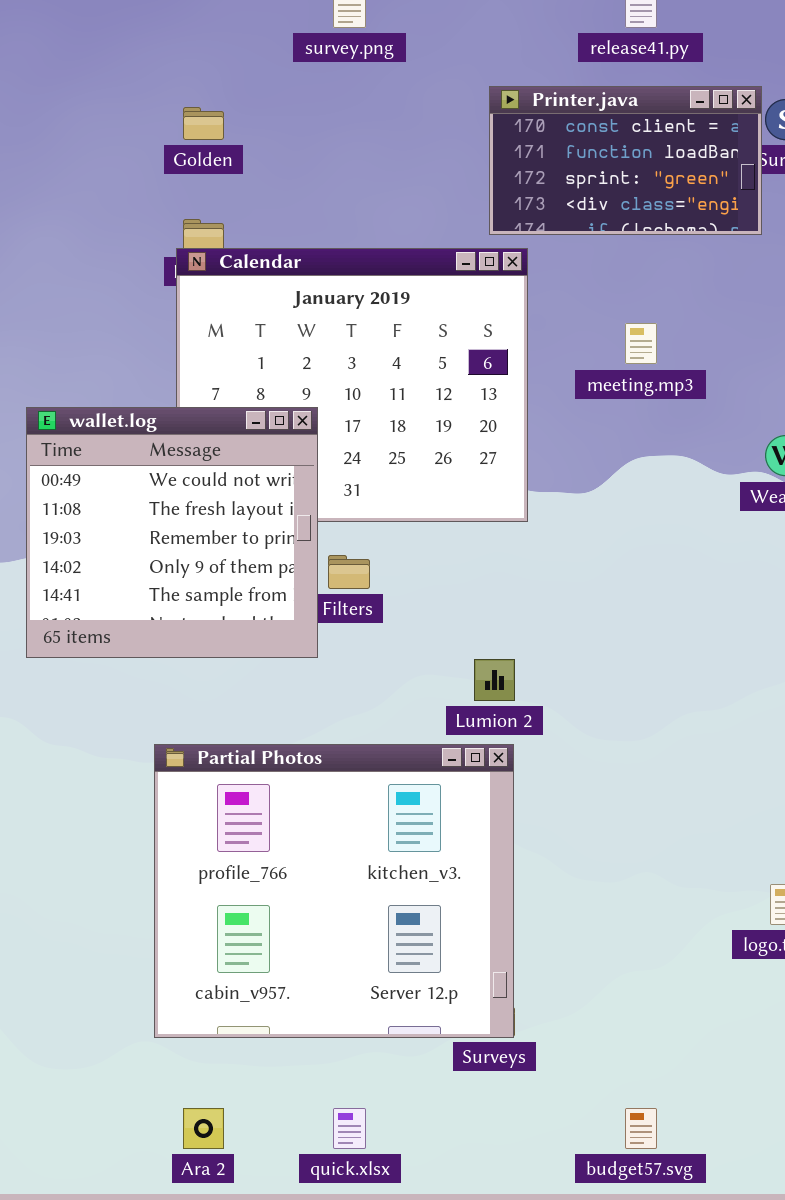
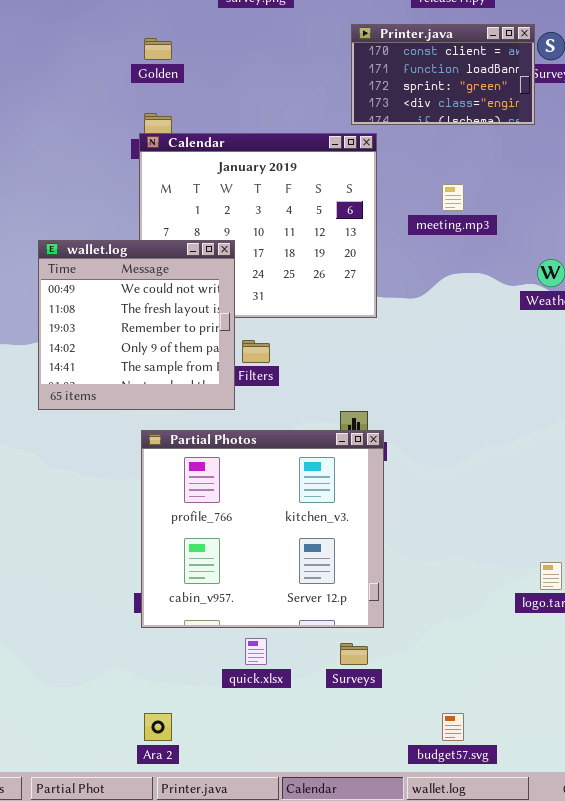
Partial Photos: [154,744,514,1038] -> [141,430,384,628], moved
quick.xlsx: [333,1108,366,1149] -> [245,638,267,665], moved

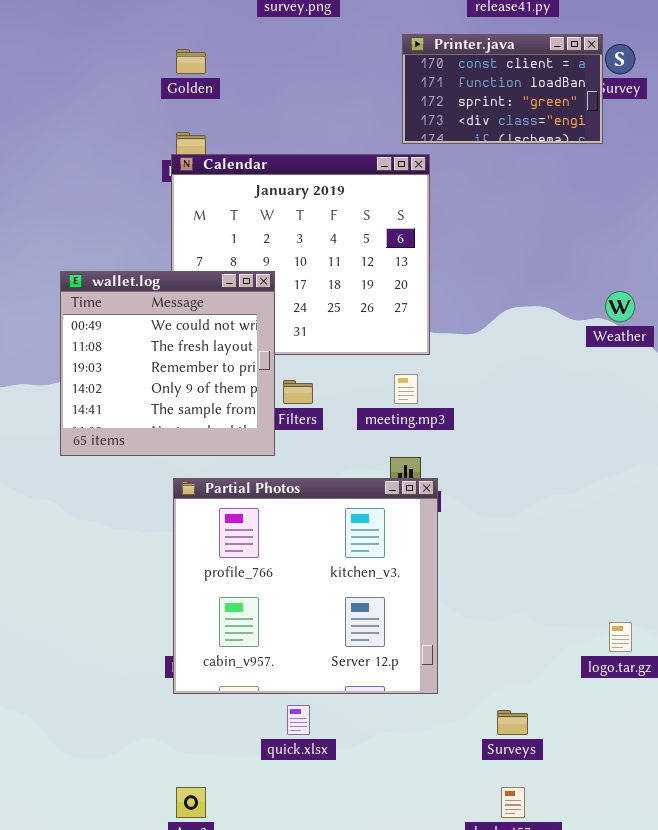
meeting.mp3: [442,184,464,211] -> [394,374,418,404], moved
Surveys: [340,643,368,665] -> [497,710,528,735], moved

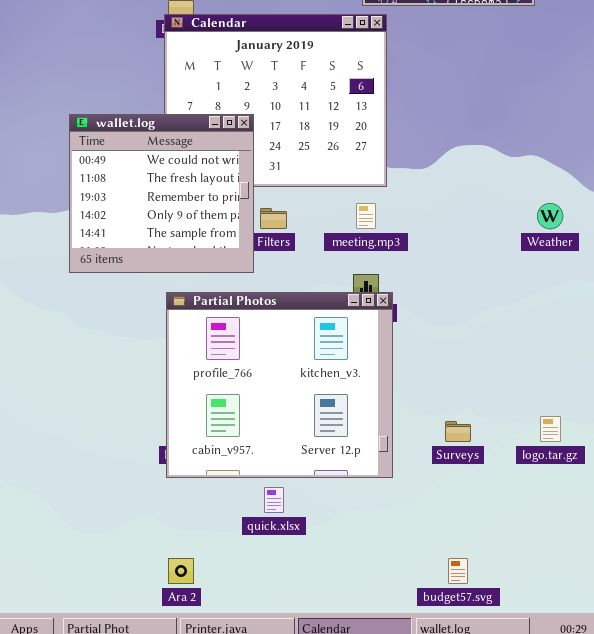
Weather: [605,291,635,322] -> [537,203,563,229], moved
Surveys: [497,710,528,735] -> [445,421,471,442], moved

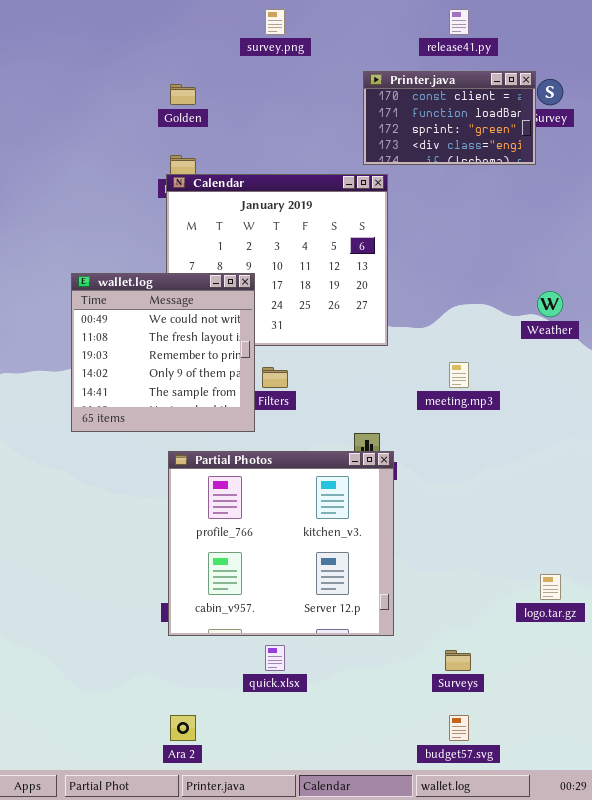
meeting.mp3: [356,203,376,229] -> [449,362,469,388], moved
Weather: [537,203,563,229] -> [537,291,563,317], moved
Surveys: [445,421,471,442] -> [445,650,471,671], moved

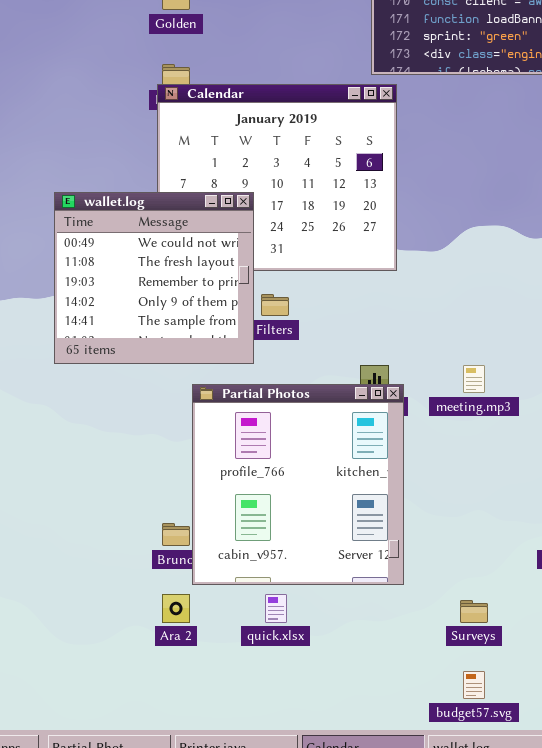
meeting.mp3: [449,362,469,388] -> [463,365,485,393], moved
Partial Photos: [168,451,394,636] -> [192,384,404,585], resized
Ara 2: [170,715,196,741] -> [162,594,190,623], moved

